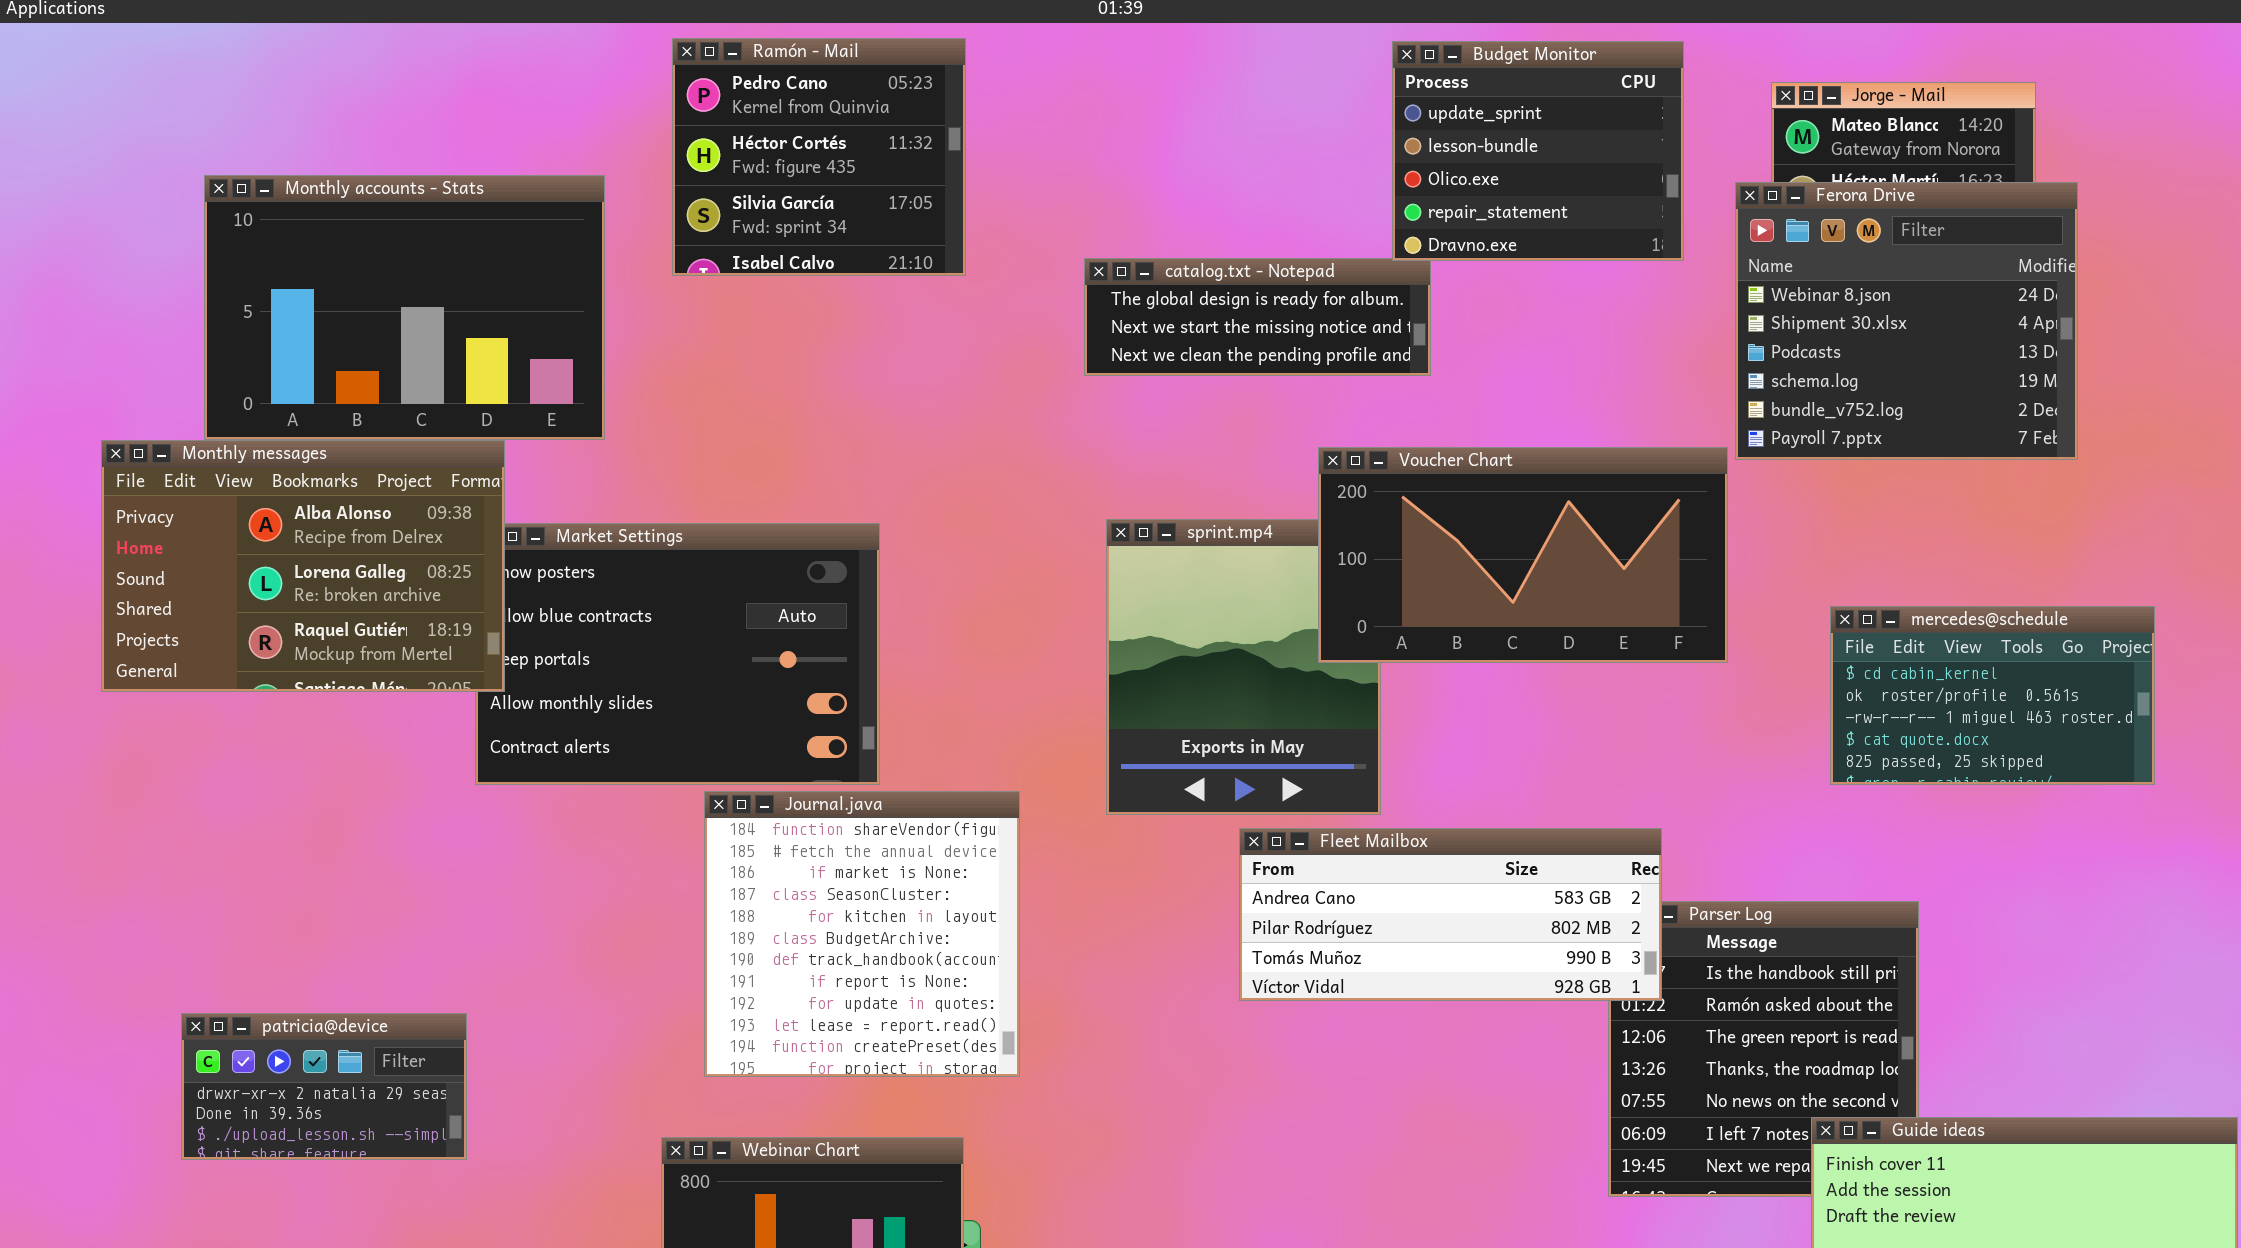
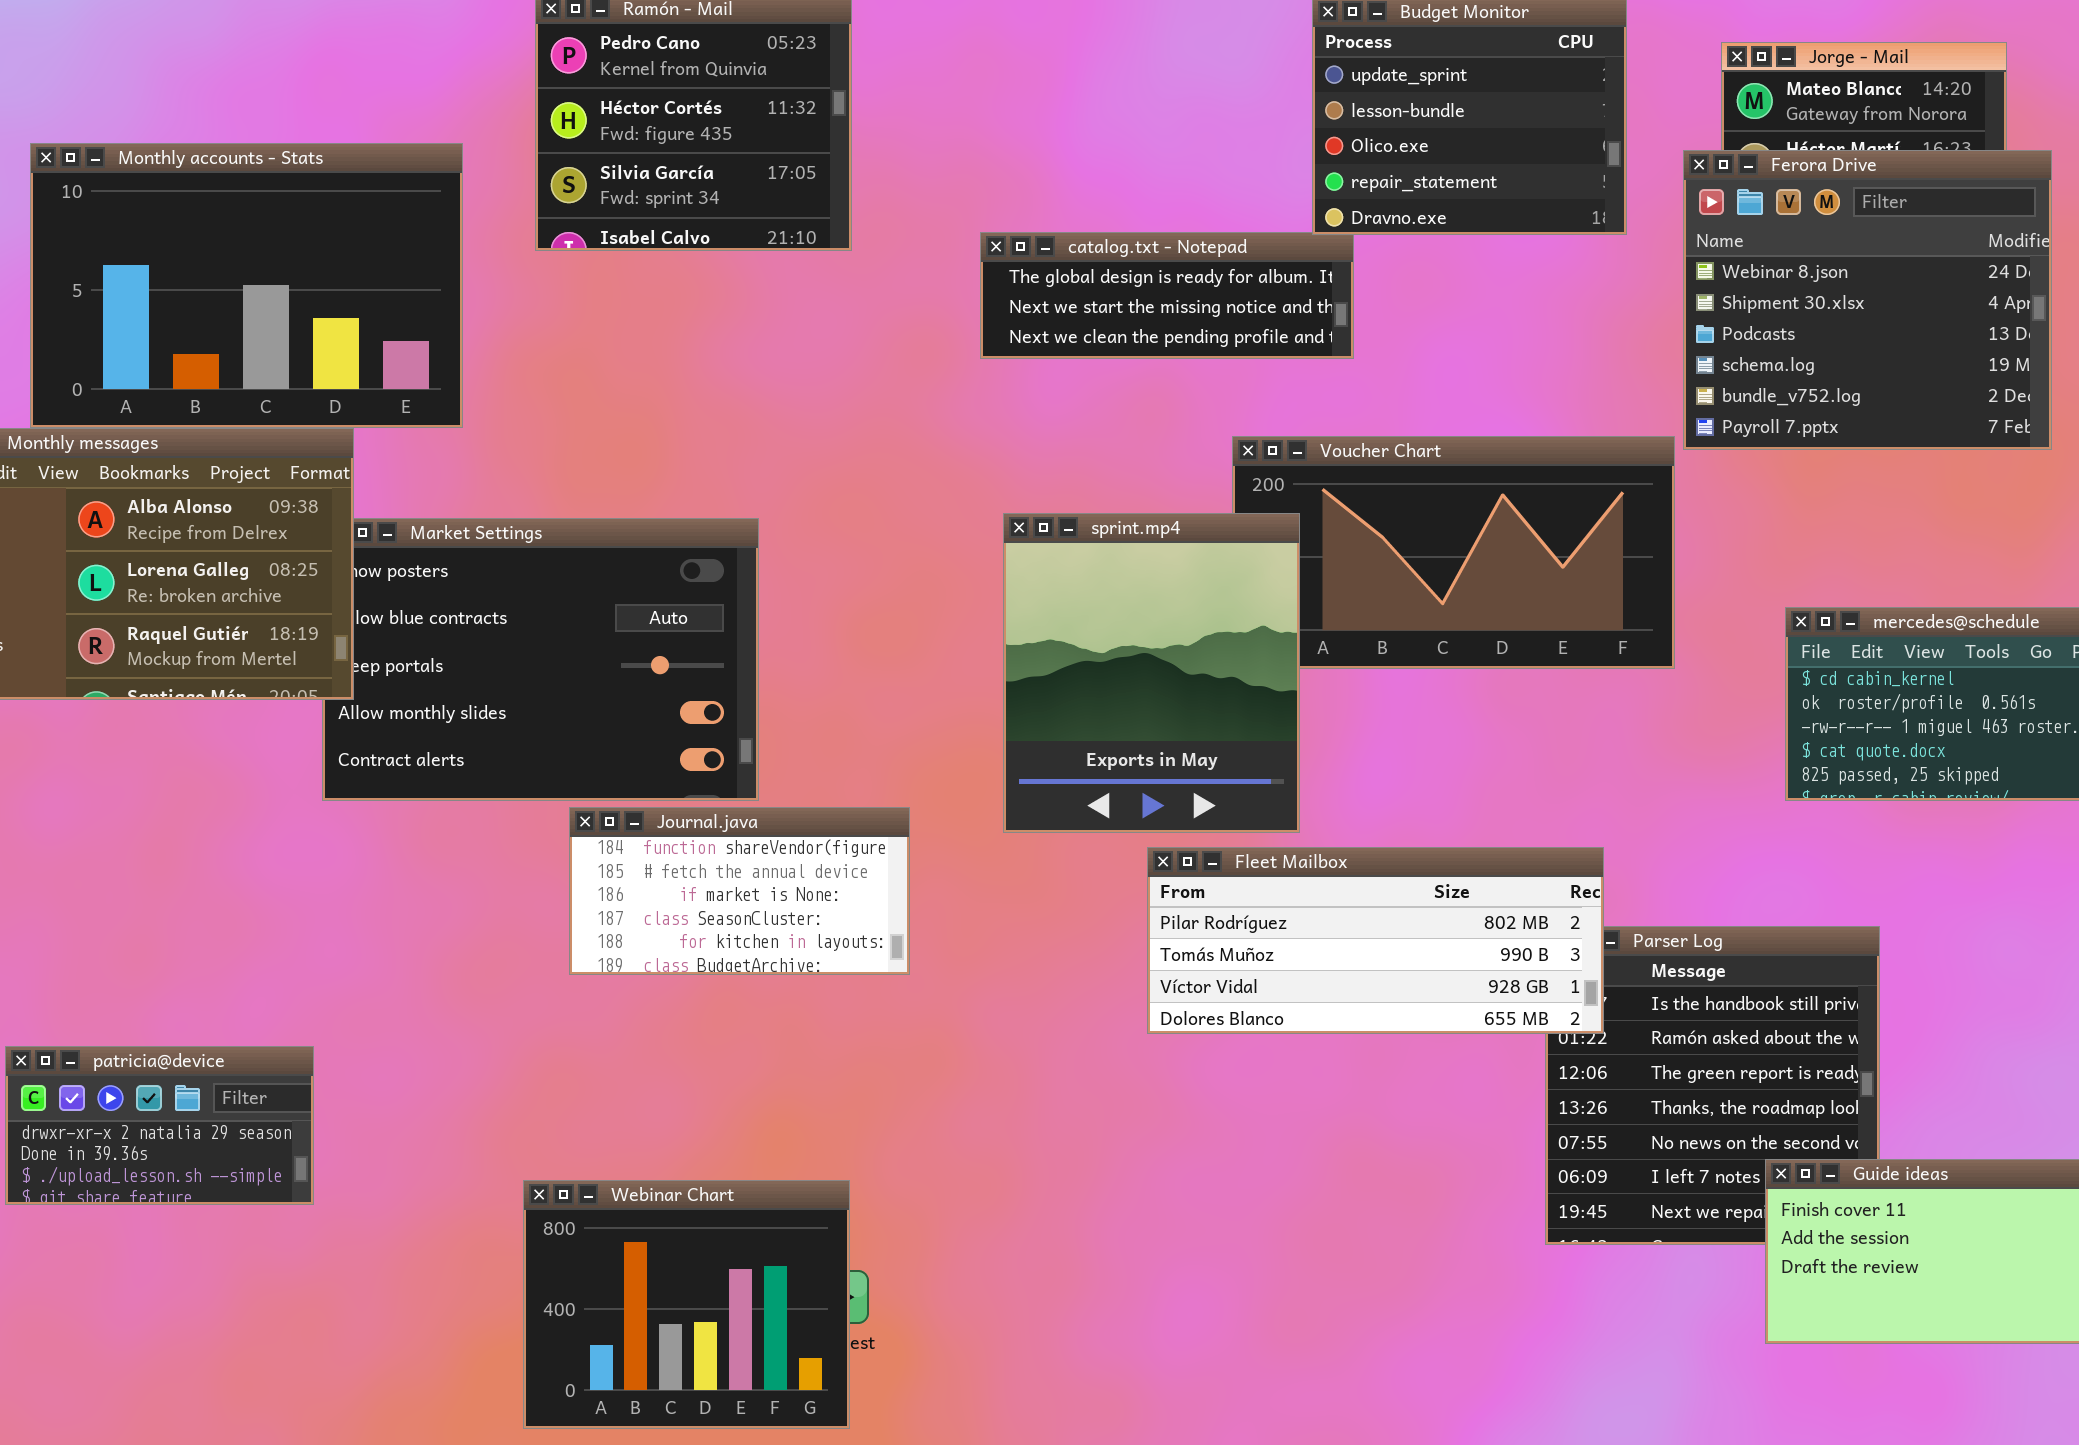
sprint.mp4: [1106,519,1381,815] -> [1003,513,1300,833], raised
Journal.java: [704,791,1020,1077] -> [569,807,910,975], resized
Fleet Mailbox: [1239,828,1662,1001] -> [1147,847,1604,1034], scrolled down 1 row

